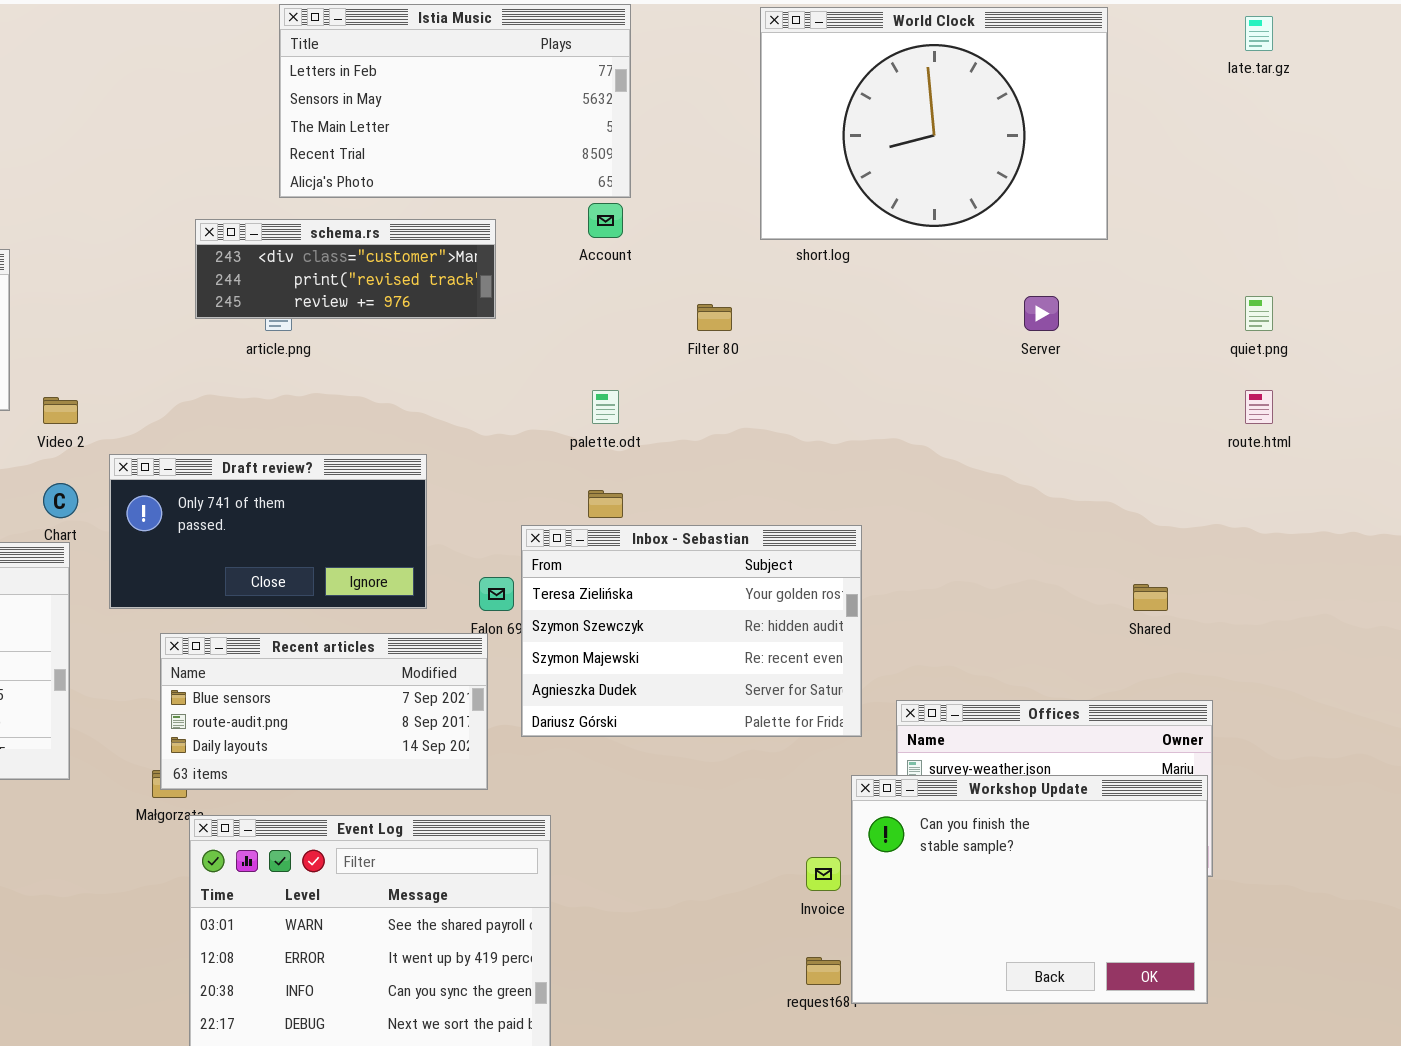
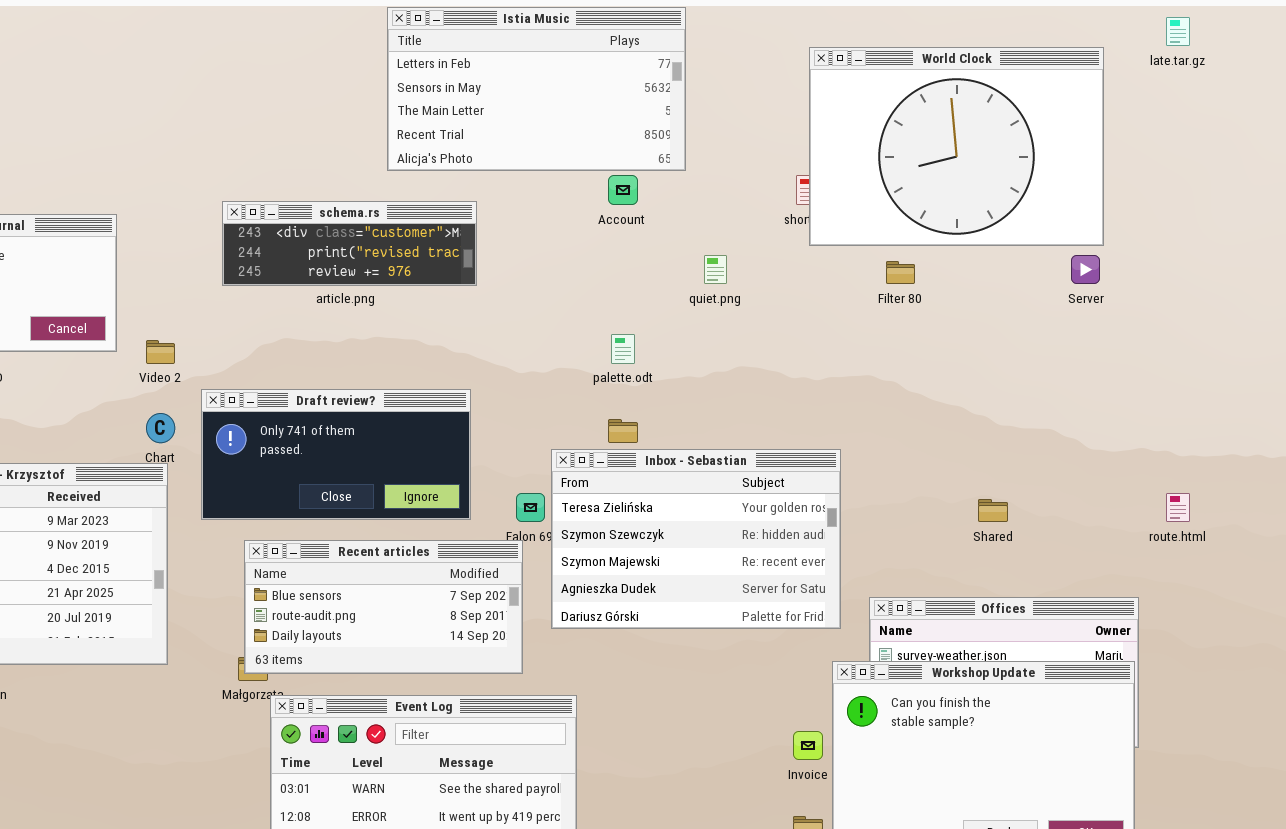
Istia Music: [279,4,631,198] -> [387,7,686,171], moved
World Clock: [760,7,1108,240] -> [809,47,1104,246], moved
schema.rs: [195,219,496,319] -> [222,201,477,286], moved
Server: [1024,296,1059,331] -> [1071,255,1100,284], moved
quiet.png: [1245,296,1273,331] -> [704,255,727,284], moved
Filter 80: [697,304,732,331] -> [886,261,915,284], moved
route.html: [1245,390,1273,424] -> [1166,493,1190,522], moved
Shared: [1133,584,1168,611] -> [978,499,1008,522], moved

